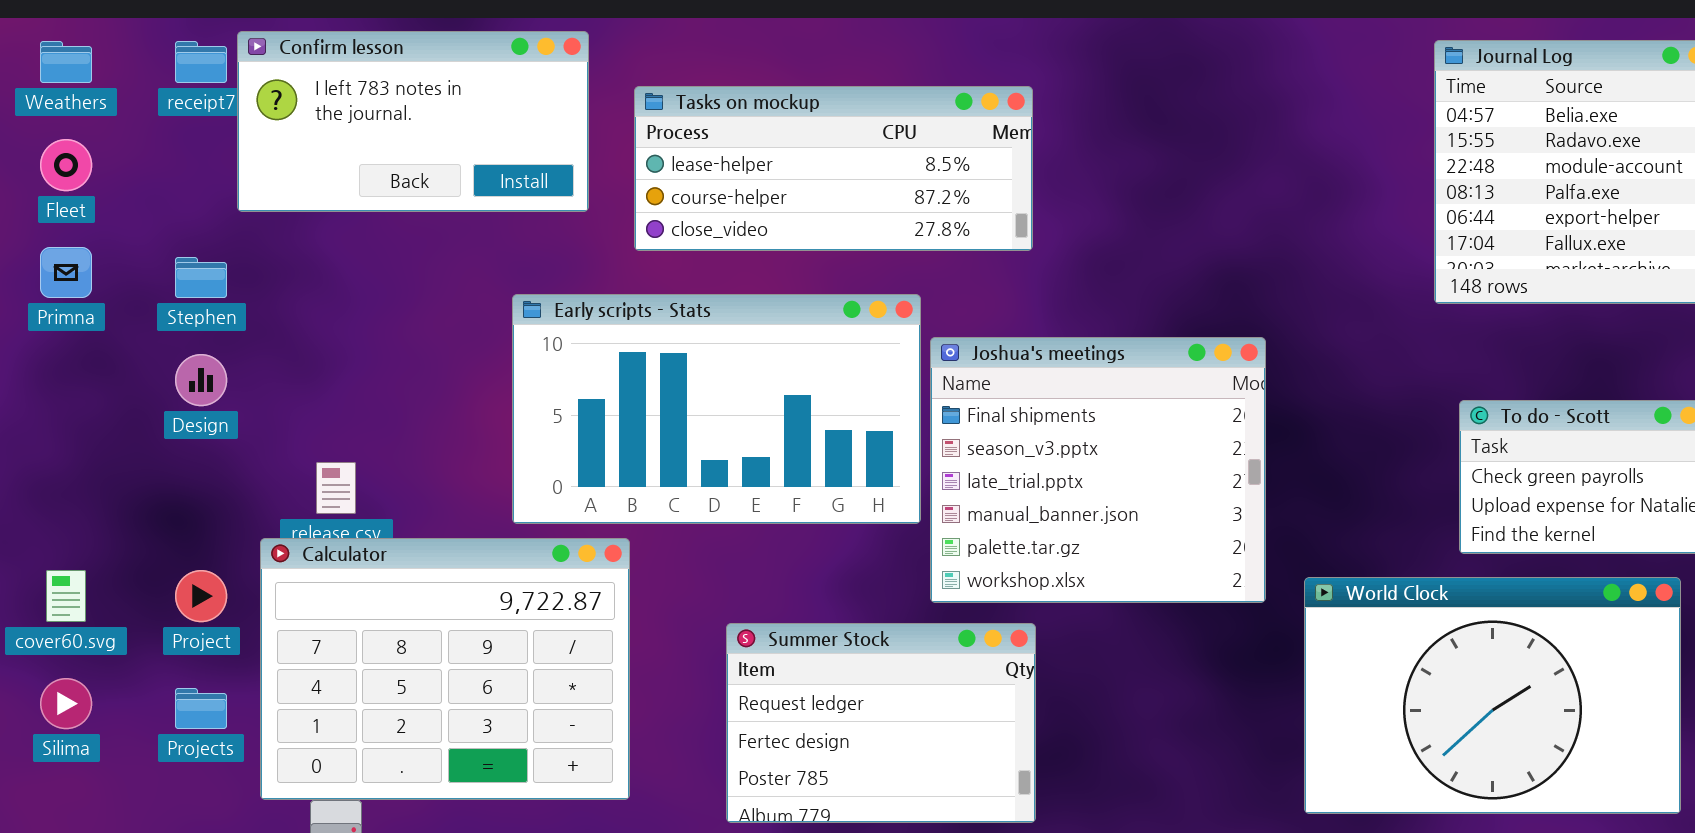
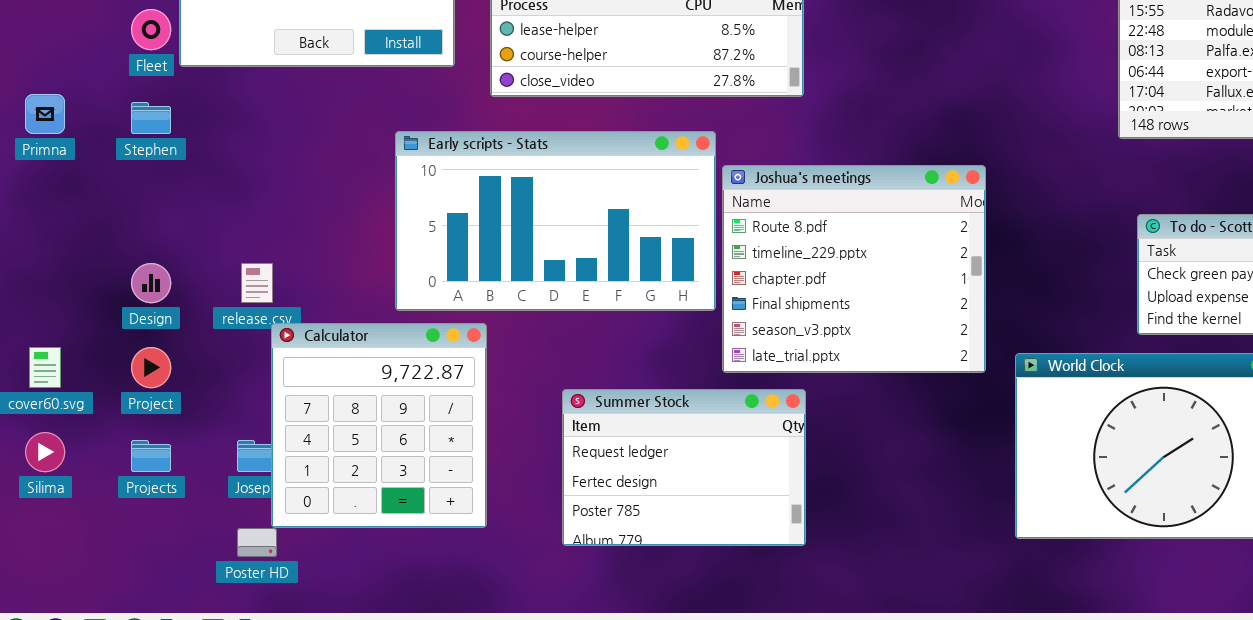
Fleet: [40,139,92,191] -> [131,9,171,50], moved
Joshua's meetings: [930,337,1266,603] -> [722,165,986,373], scrolled up 3 rows
Design: [175,354,227,406] -> [131,263,171,303], moved
Calculator: [260,538,630,800] -> [271,323,487,528], resized

